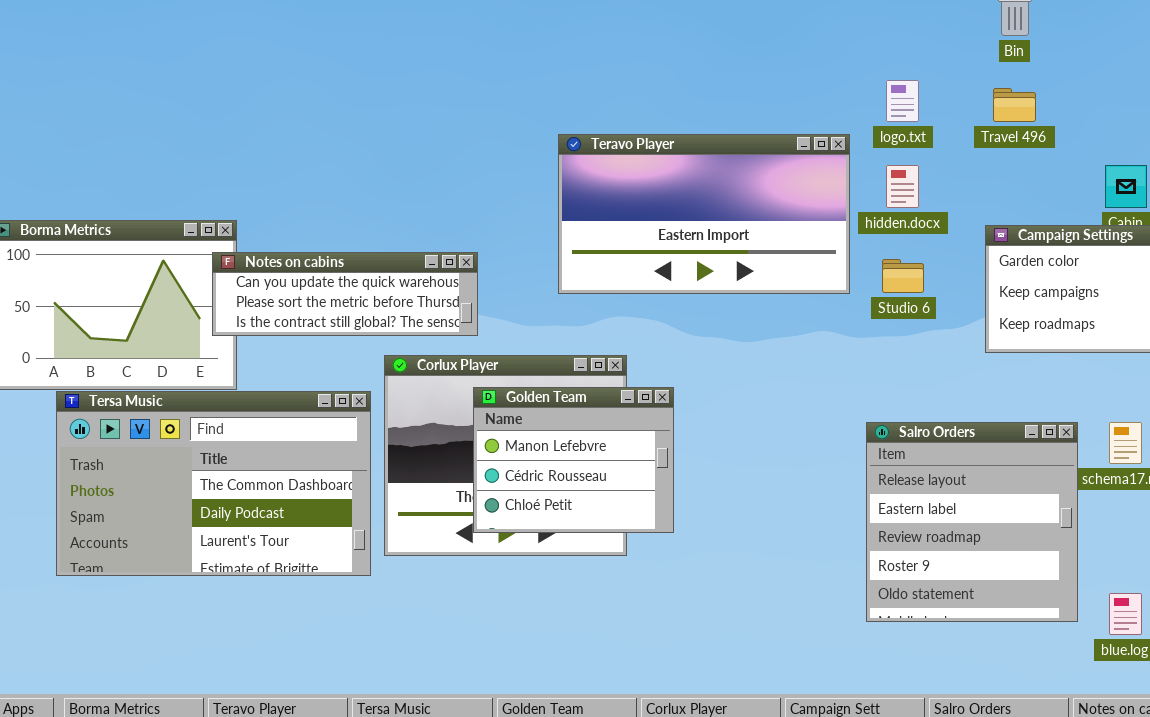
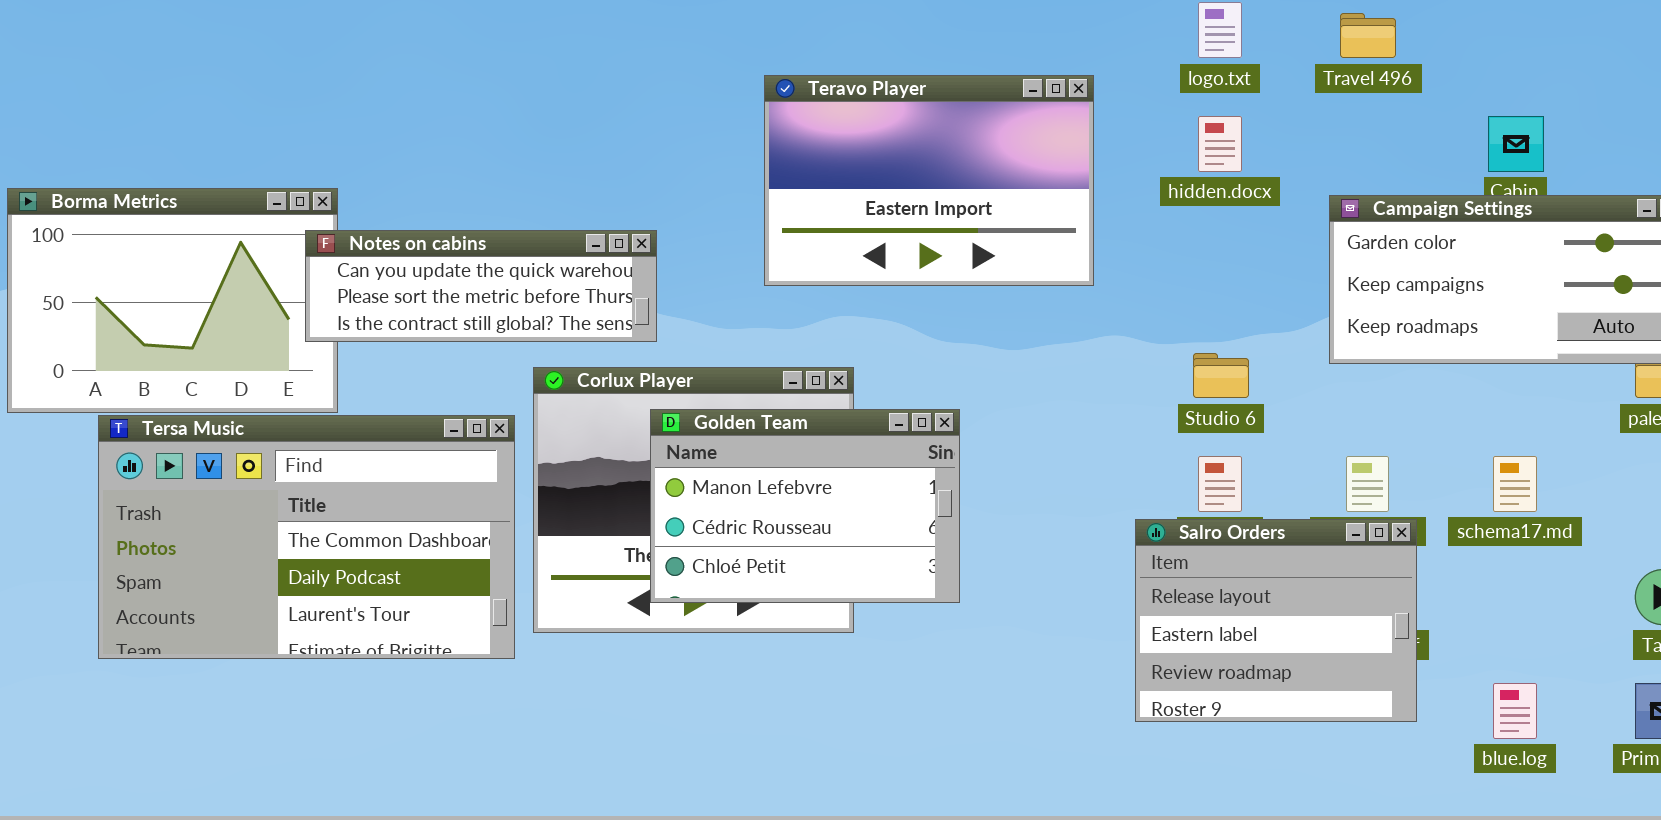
Teravo Player: [558,134,850,294] -> [764,75,1094,286], resized
Studio 6: [882,259,924,293] -> [1193,353,1249,398], moved
Golden Team: [473,387,674,533] -> [650,409,960,603], resized
Salro Orders: [866,422,1078,622] -> [1135,519,1417,722], moved, resized

